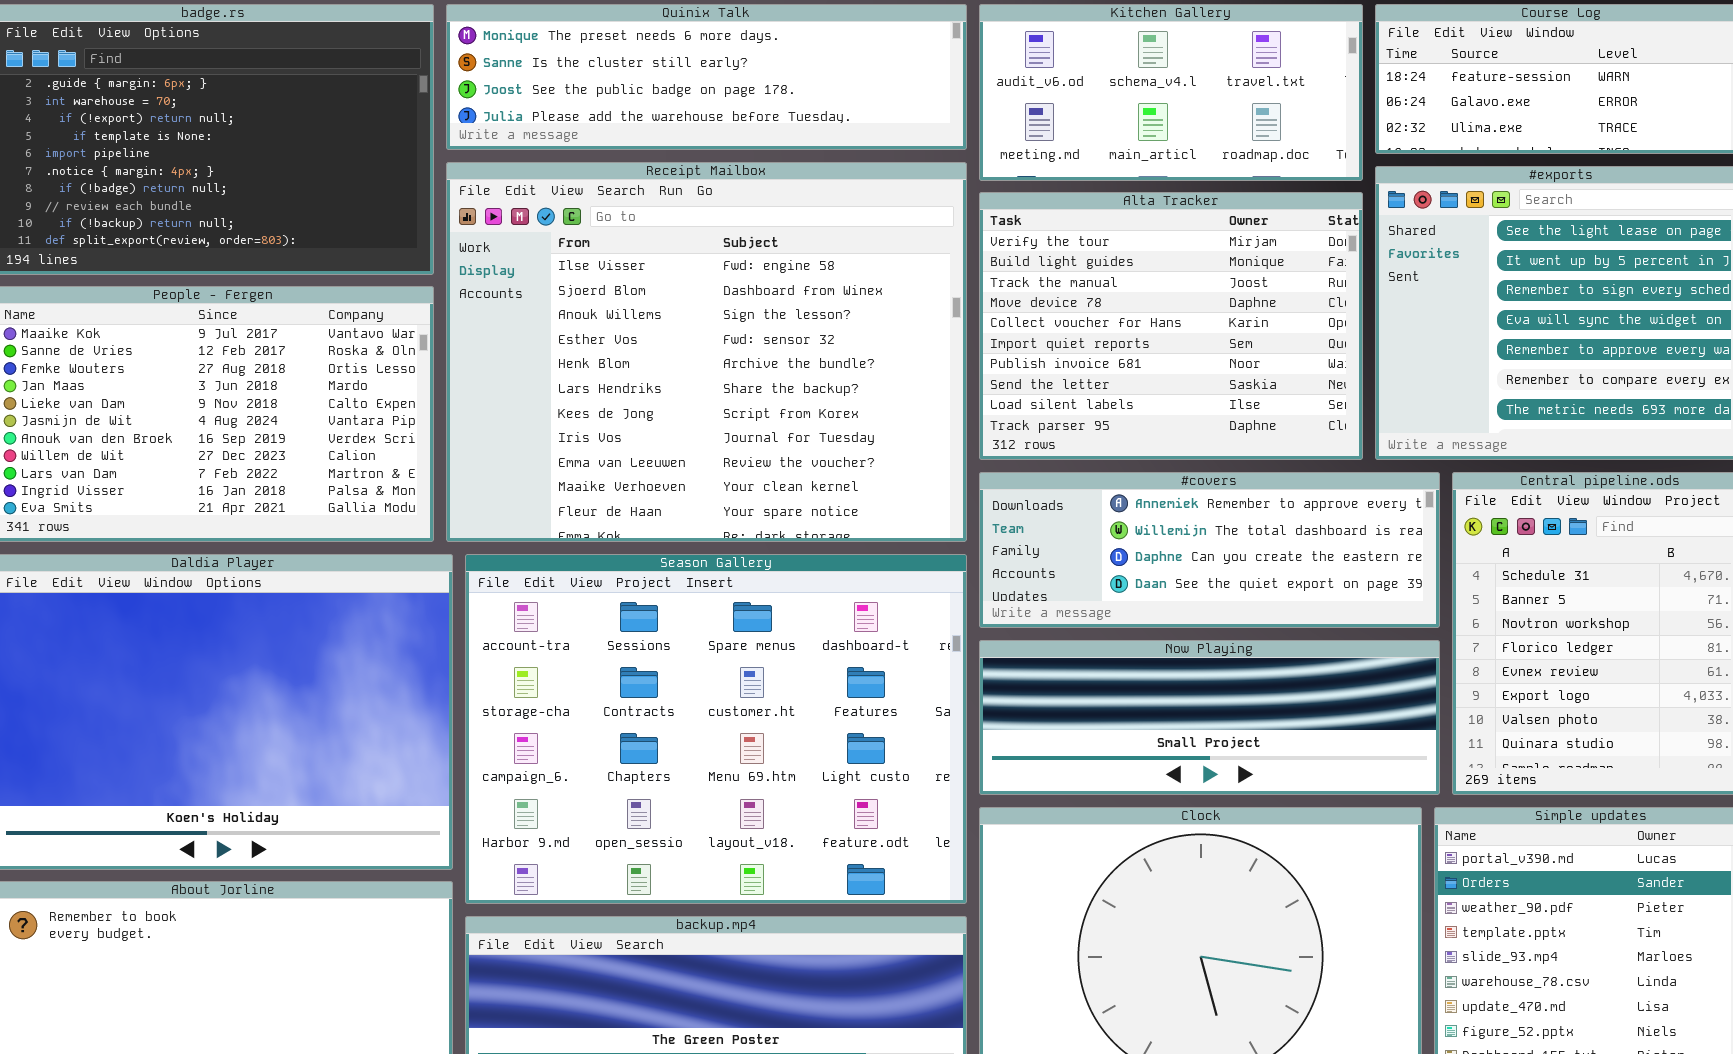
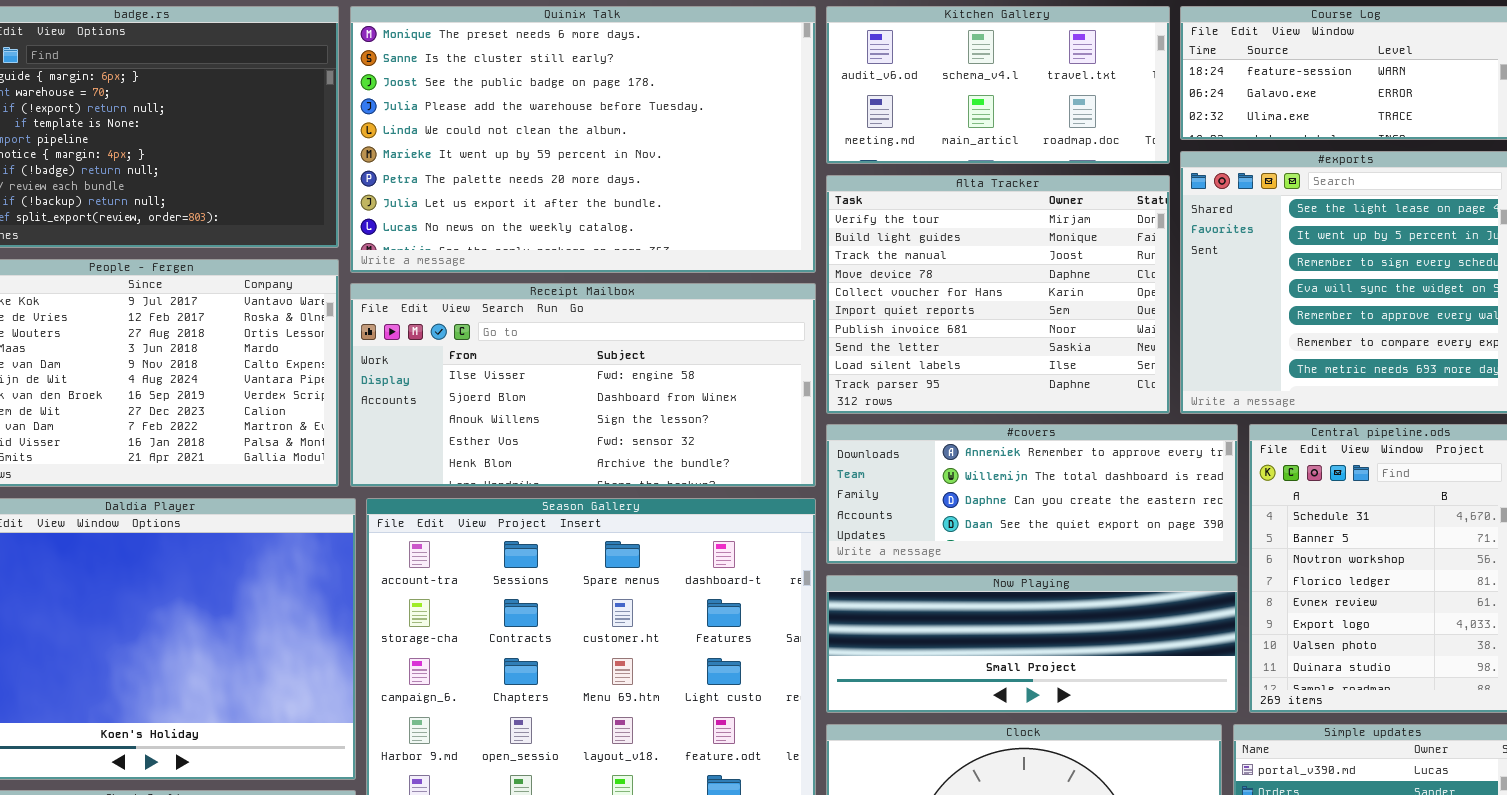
Quinix Talk: [446,4,967,150] -> [350,6,816,273], resized
Receipt Mailbox: [446,162,967,542] -> [350,283,816,487], resized

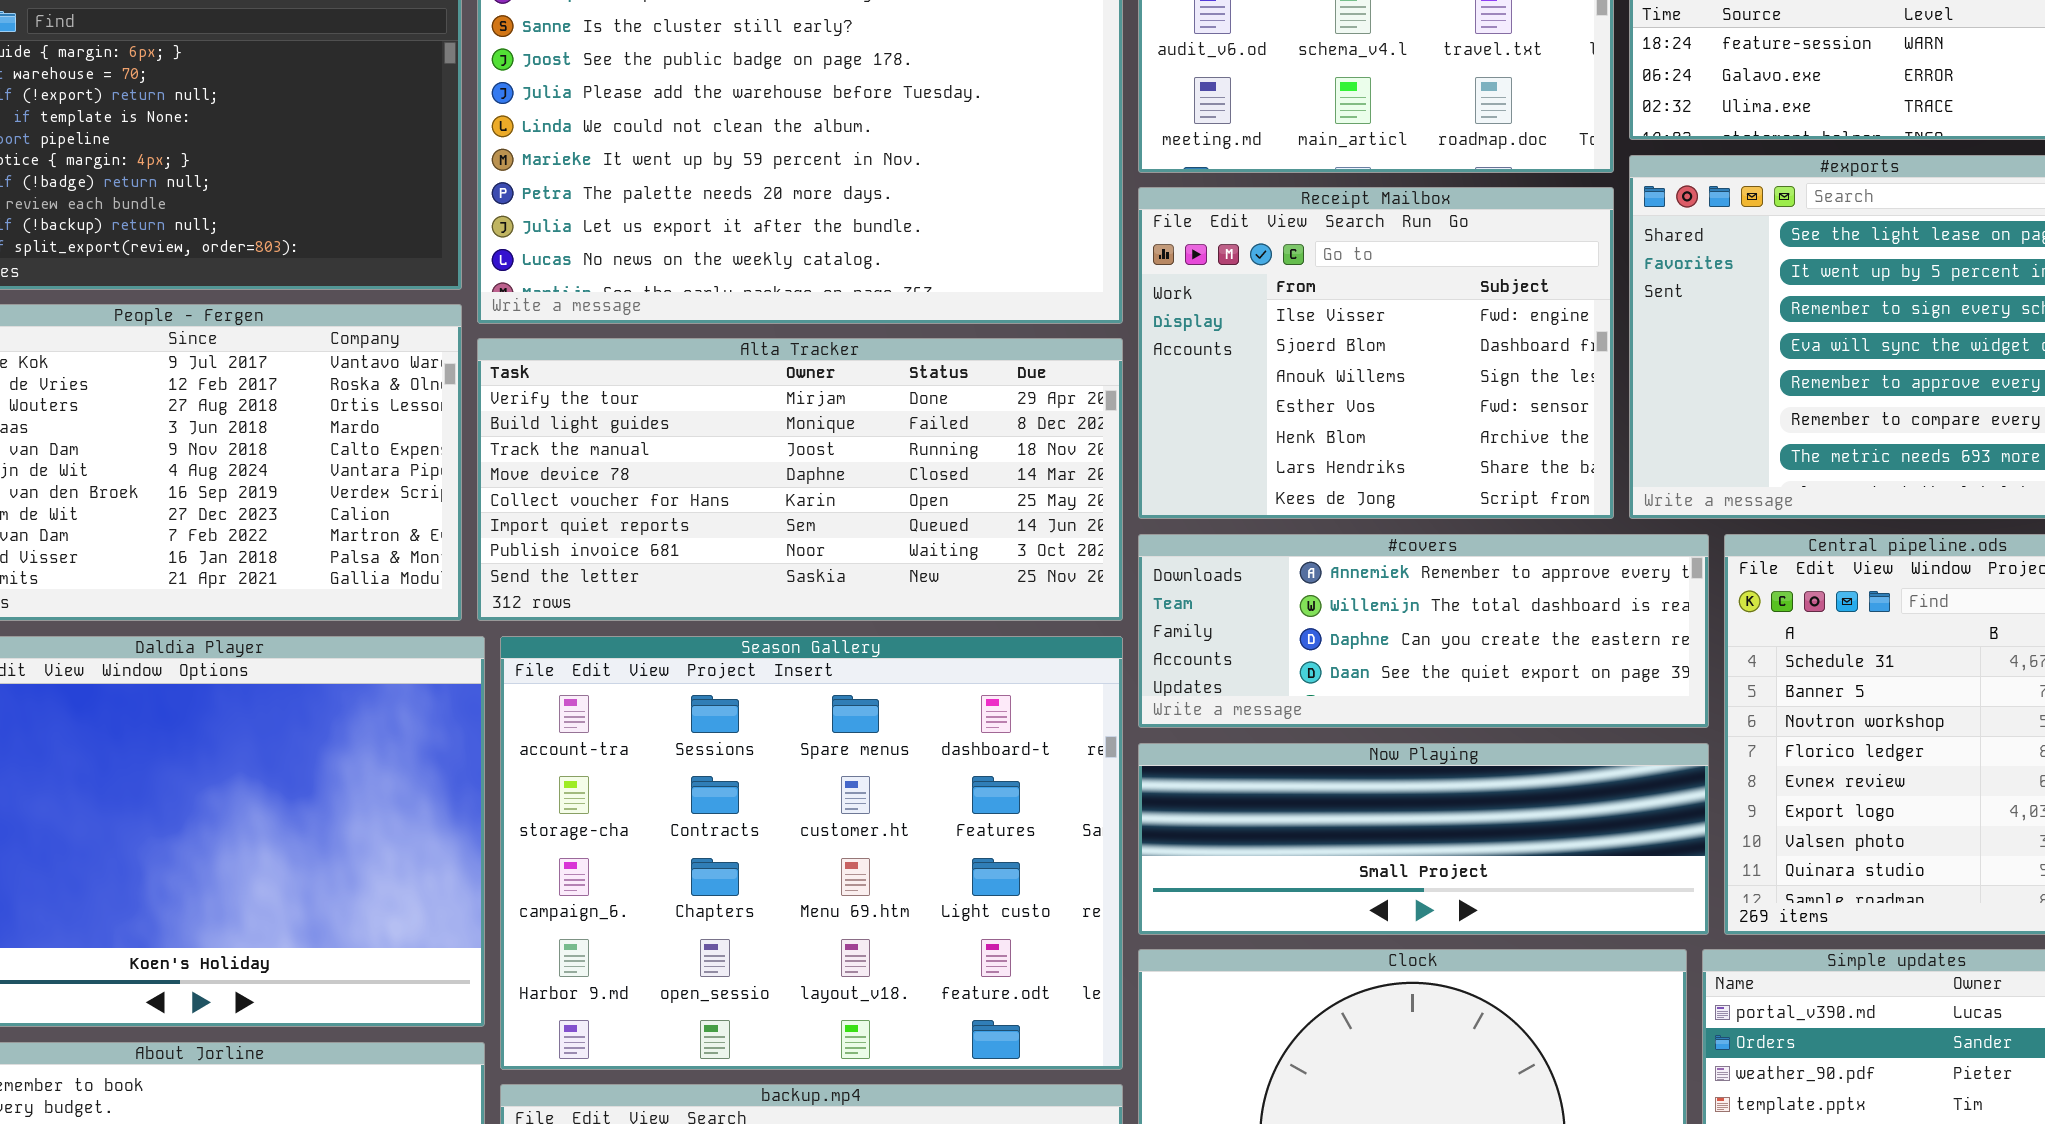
Alta Tracker: [826,175,1170,414] -> [477,338,1123,621], moved, resized
Receipt Mailbox: [350,283,816,487] -> [1138,187,1614,519], moved, resized

